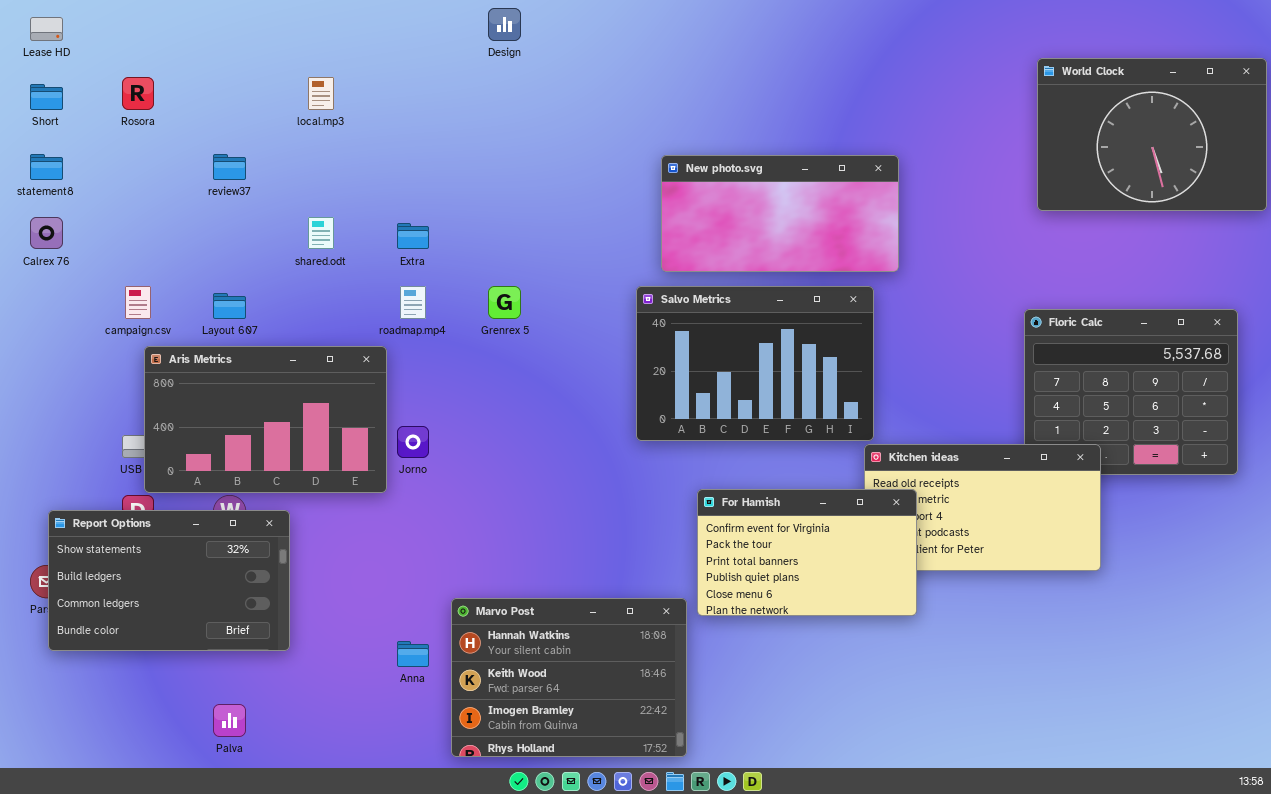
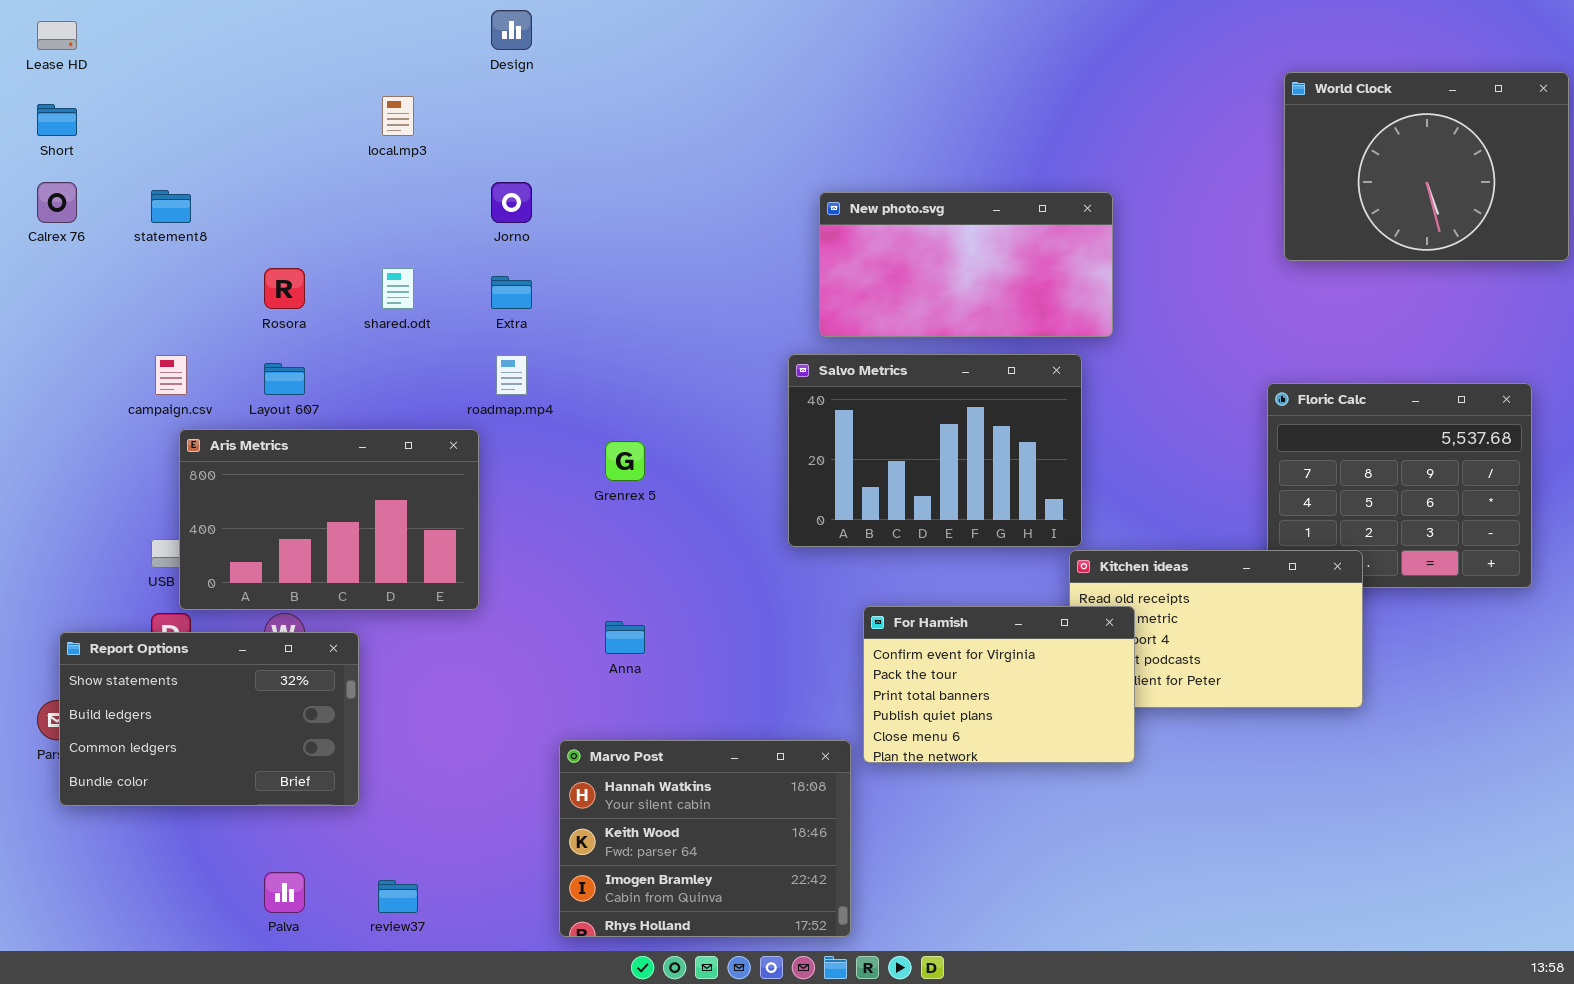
Design: [488,8,521,41] -> [491,10,532,50], moved
Rosora: [122,77,154,110] -> [264,268,305,309], moved
statement8: [30,154,63,180] -> [151,190,191,223], moved
review37: [213,154,246,180] -> [378,880,418,913], moved
Calrex 76: [30,217,63,249] -> [37,182,77,223], moved
Grenrex 5: [488,286,521,319] -> [605,441,645,481], moved
Jorno: [397,426,429,458] -> [491,182,532,223], moved
Anna: [397,641,429,667] -> [605,621,645,654], moved

